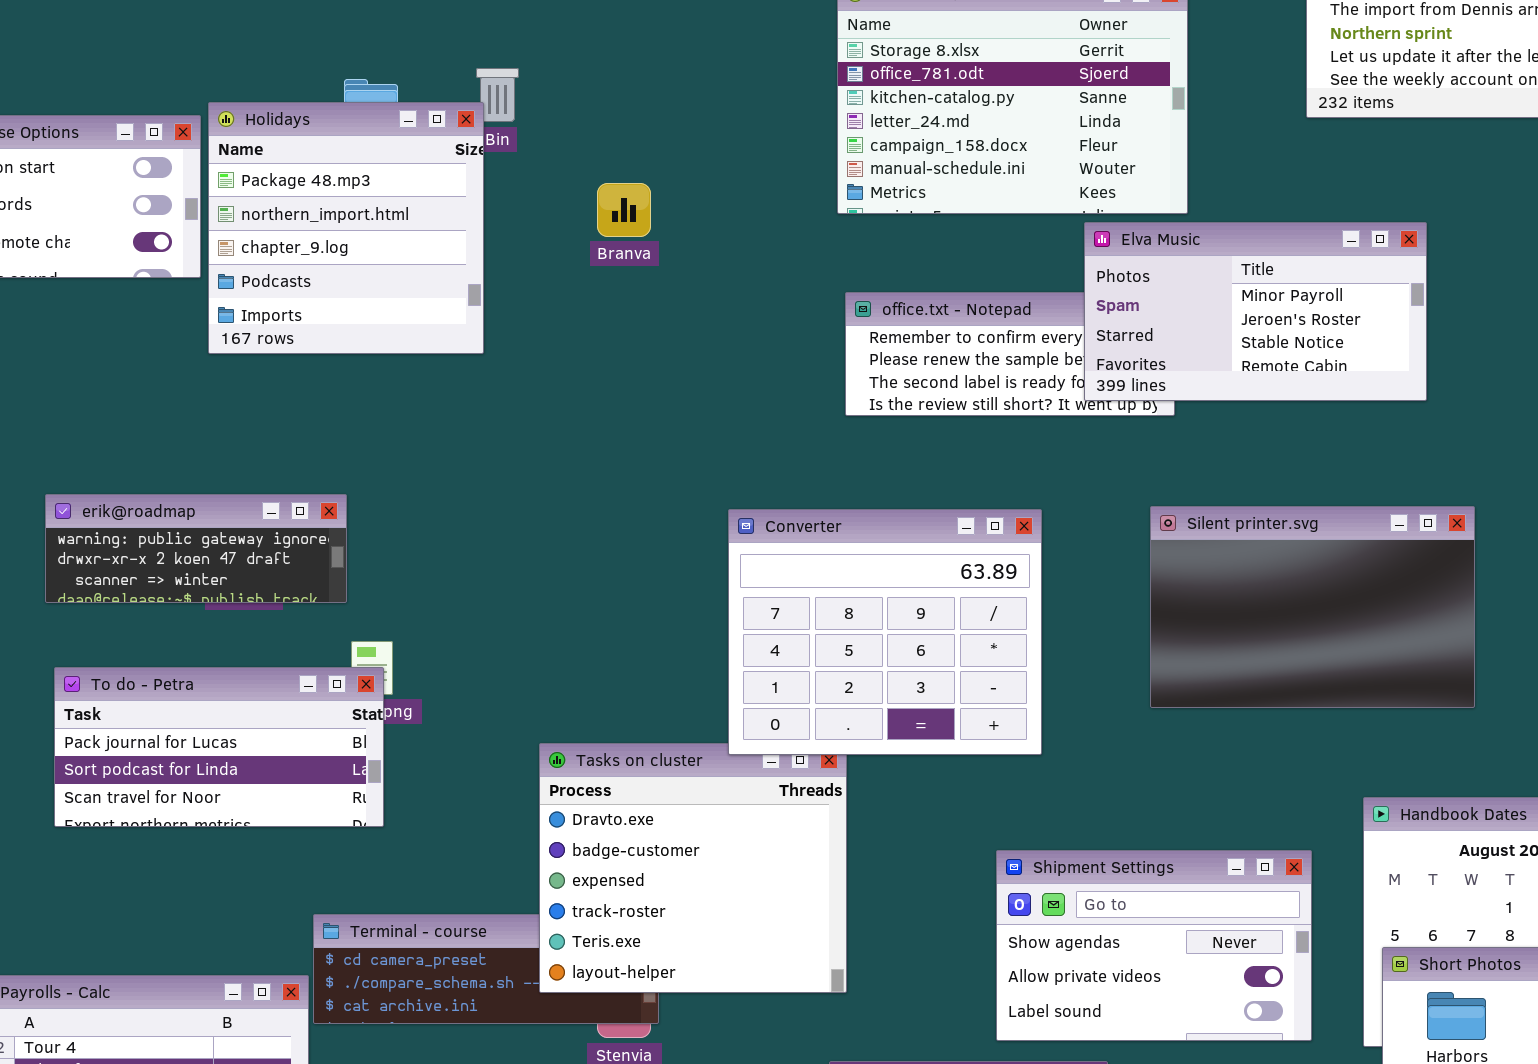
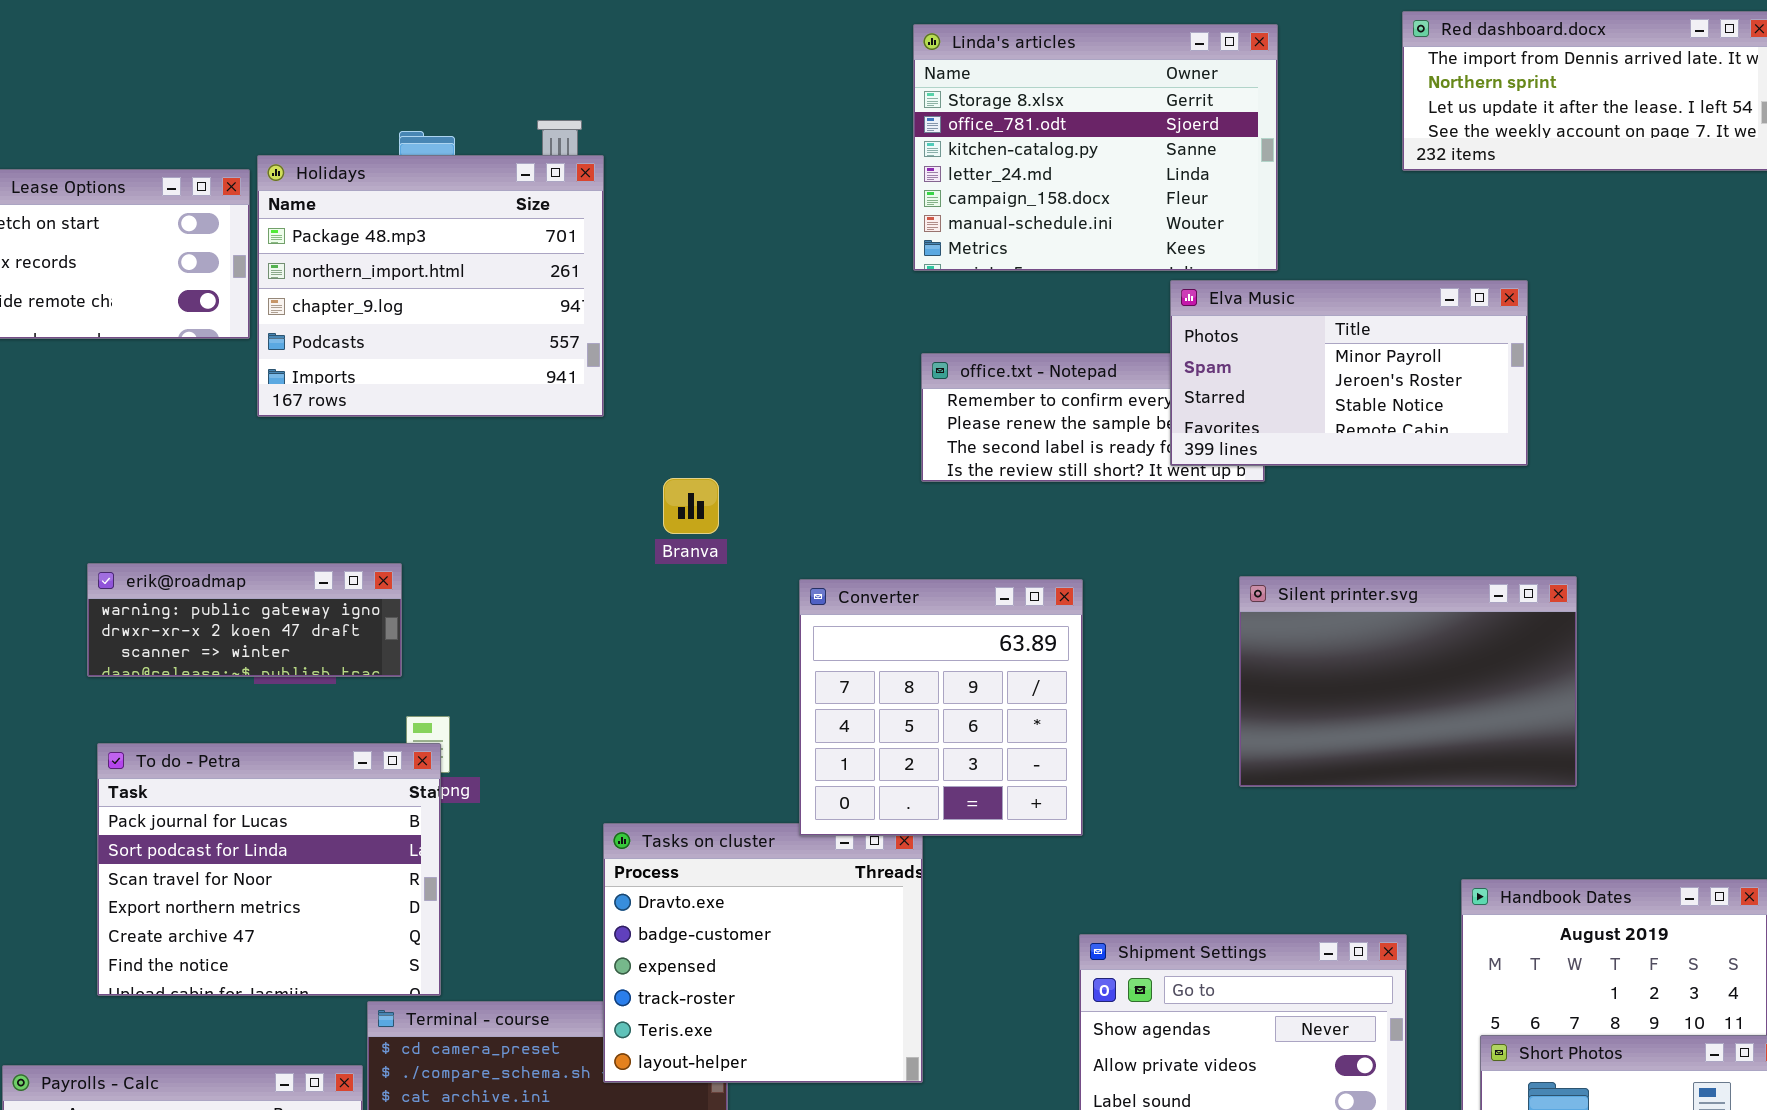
Holidays: [208,102,484,354] -> [257,155,604,417], resized
Branva: [597,183,651,237] -> [663,478,719,534], moved
Converter: [728,509,1042,755] -> [799,579,1083,836], resized
To do - Petra: [54,667,384,827] -> [97,743,441,996], resized

